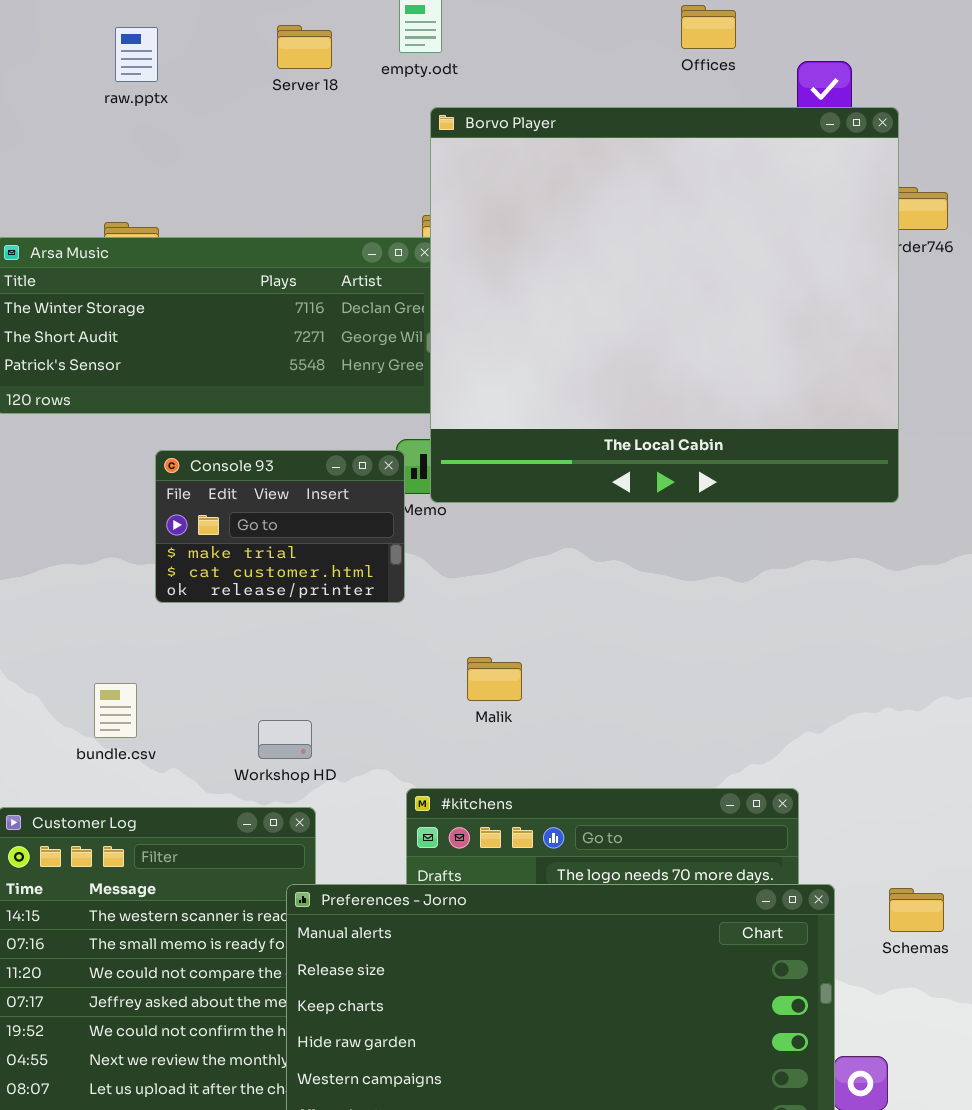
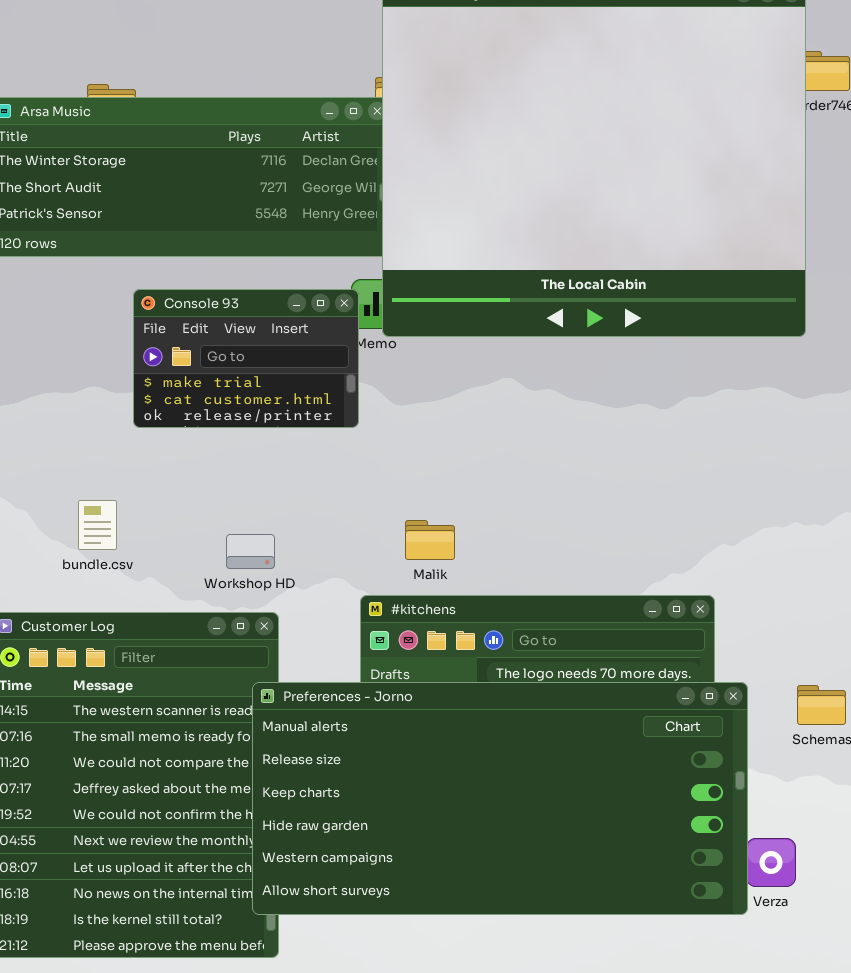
Malik: [467,657,522,701] -> [405,520,455,560], moved

